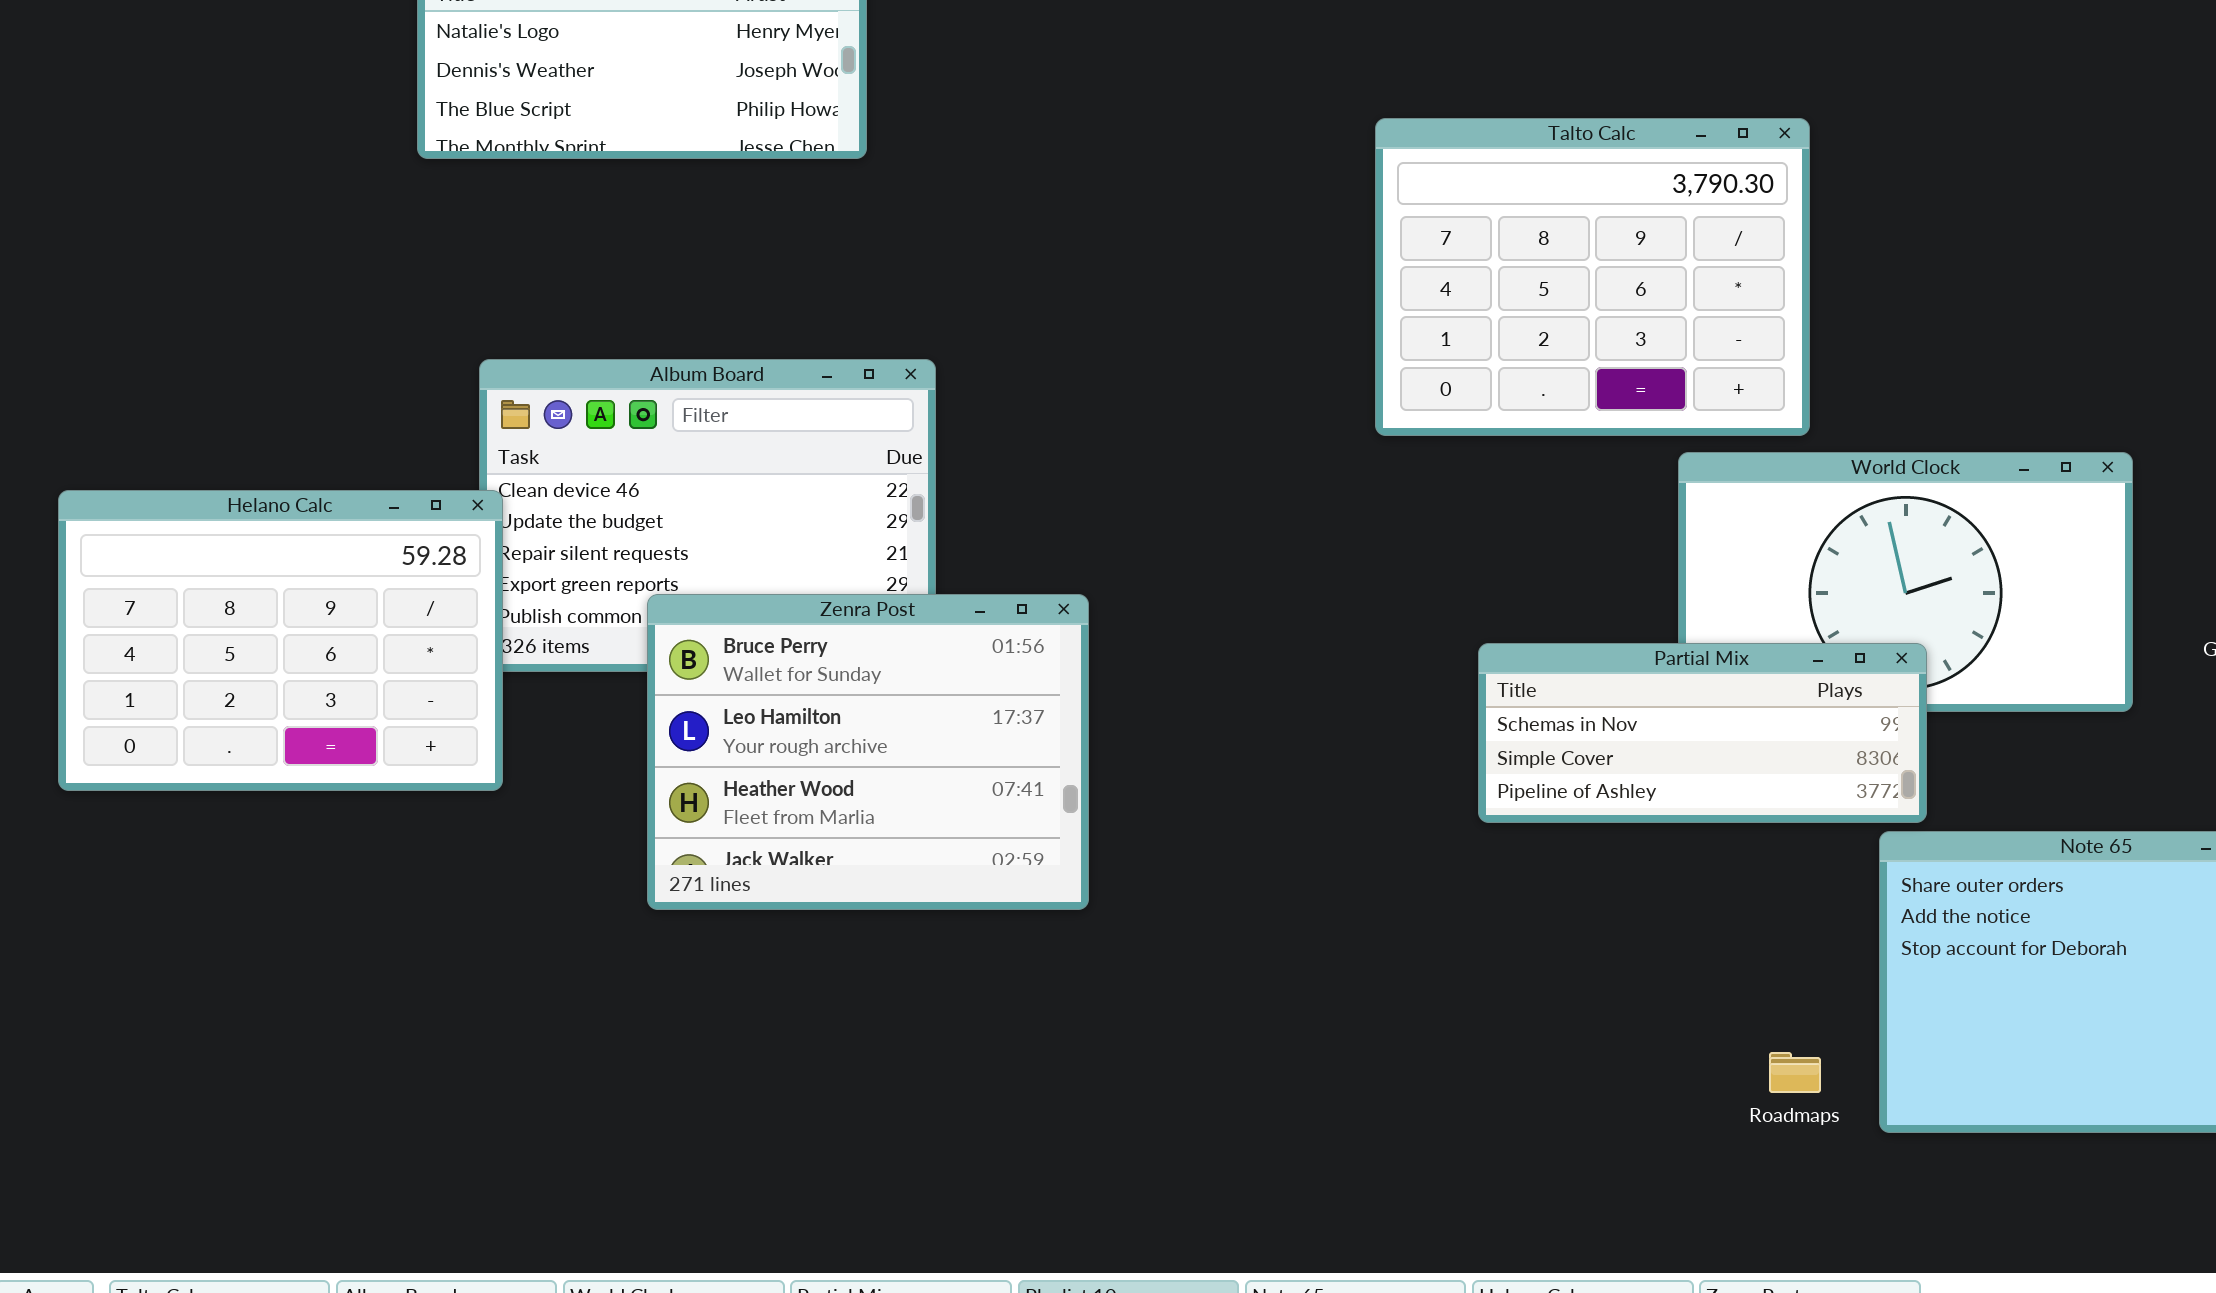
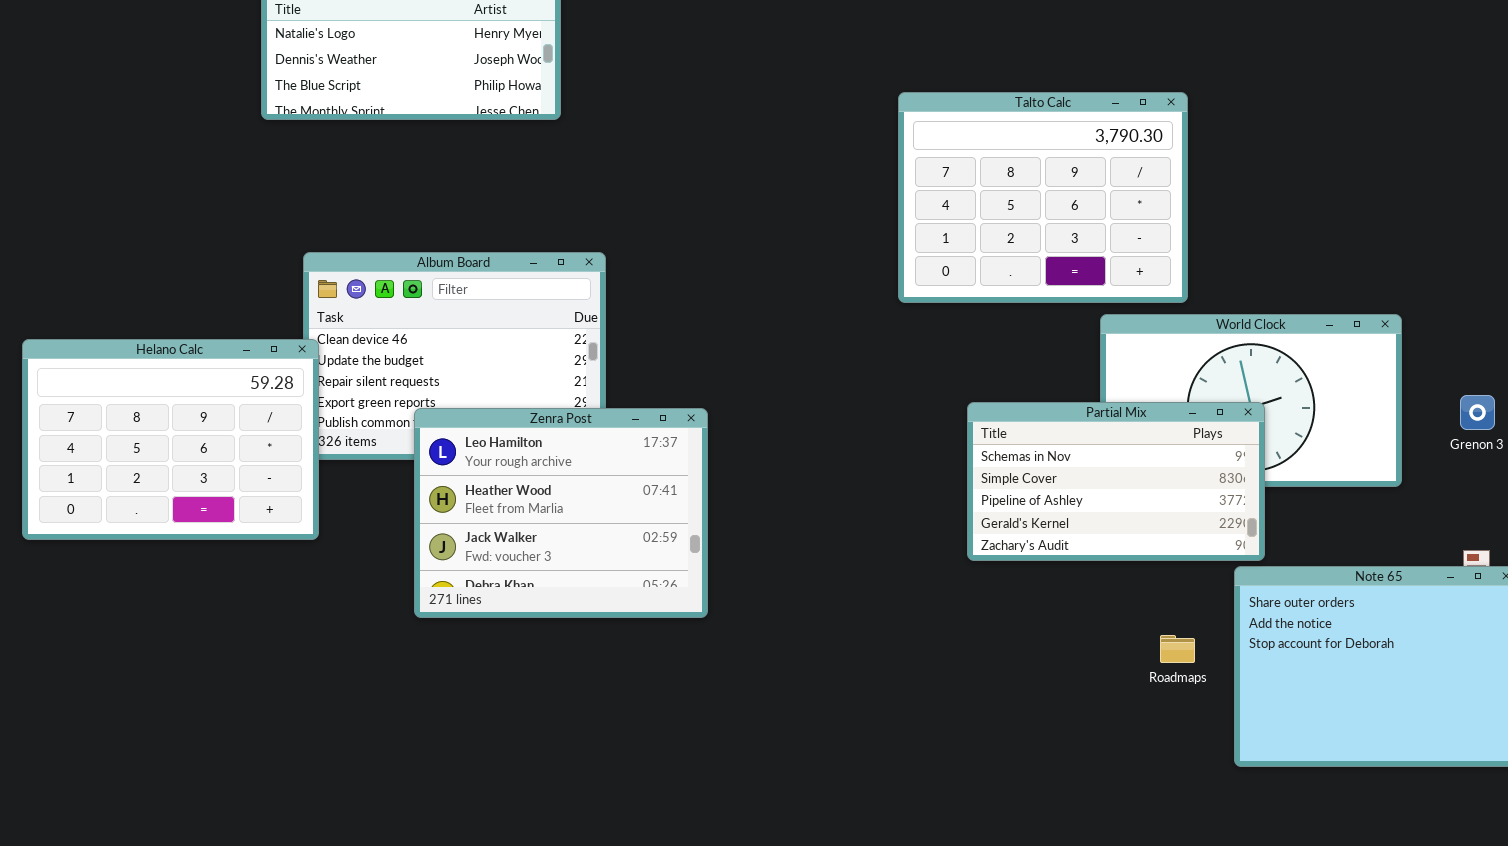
Zenra Post: [647,594,1089,910] -> [414,408,708,618], scrolled down 1 row
Partial Mix: [1478,643,1927,823] -> [967,402,1265,561], resized
Roadmaps: [1769,1052,1821,1093] -> [1160,635,1195,663], moved

